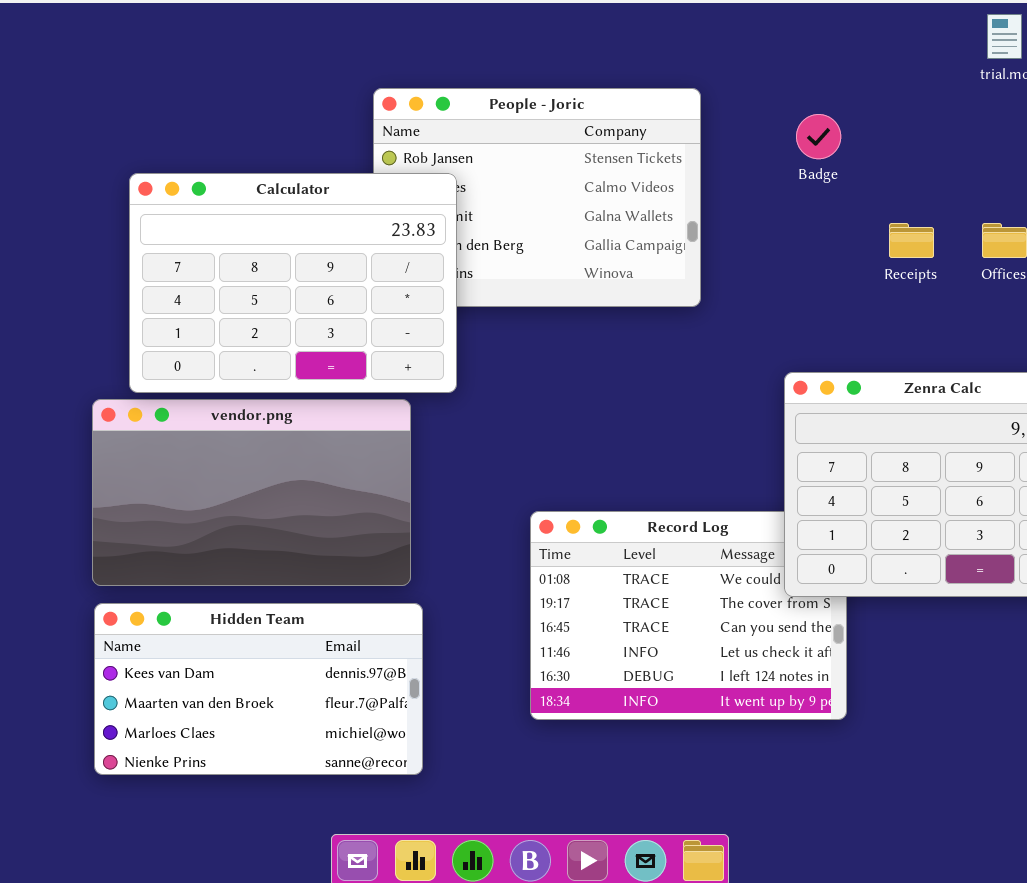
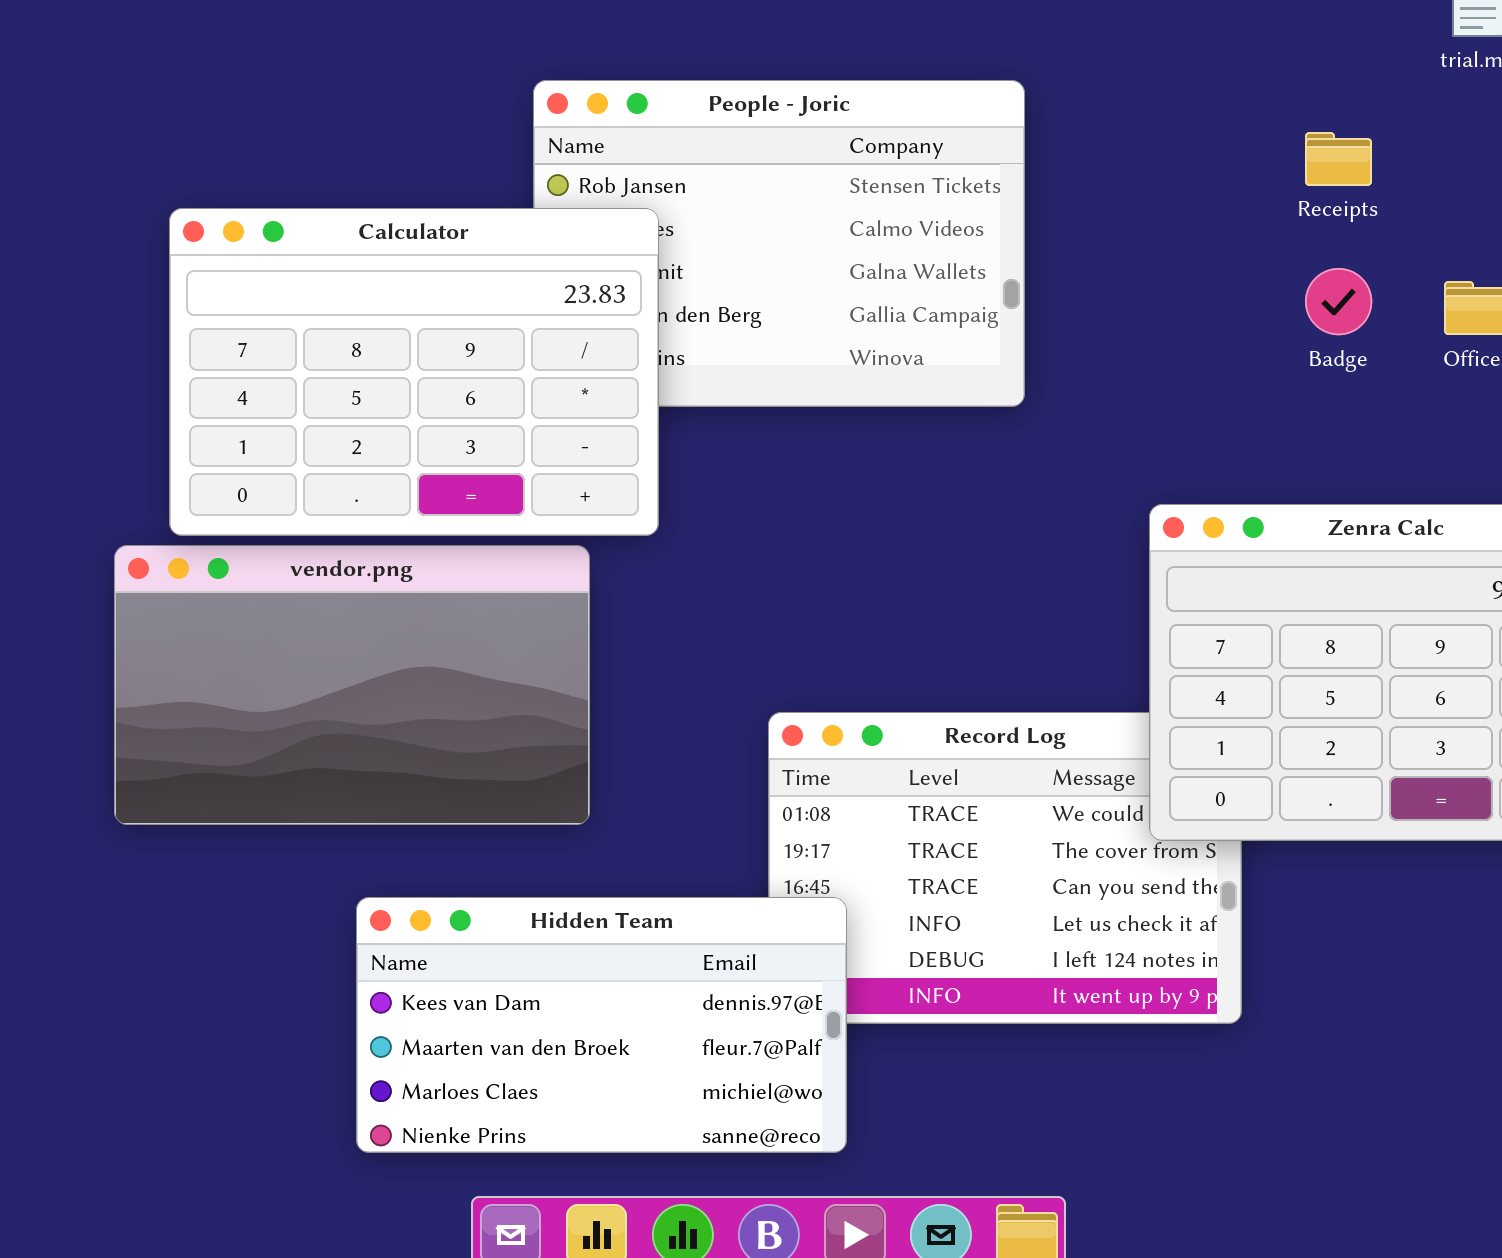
Badge: [796,114,841,159] -> [1305,268,1372,335], moved
Receipts: [889,223,934,258] -> [1305,132,1372,186], moved
Hidden Team: [94,603,423,775] -> [356,897,847,1153], moved

